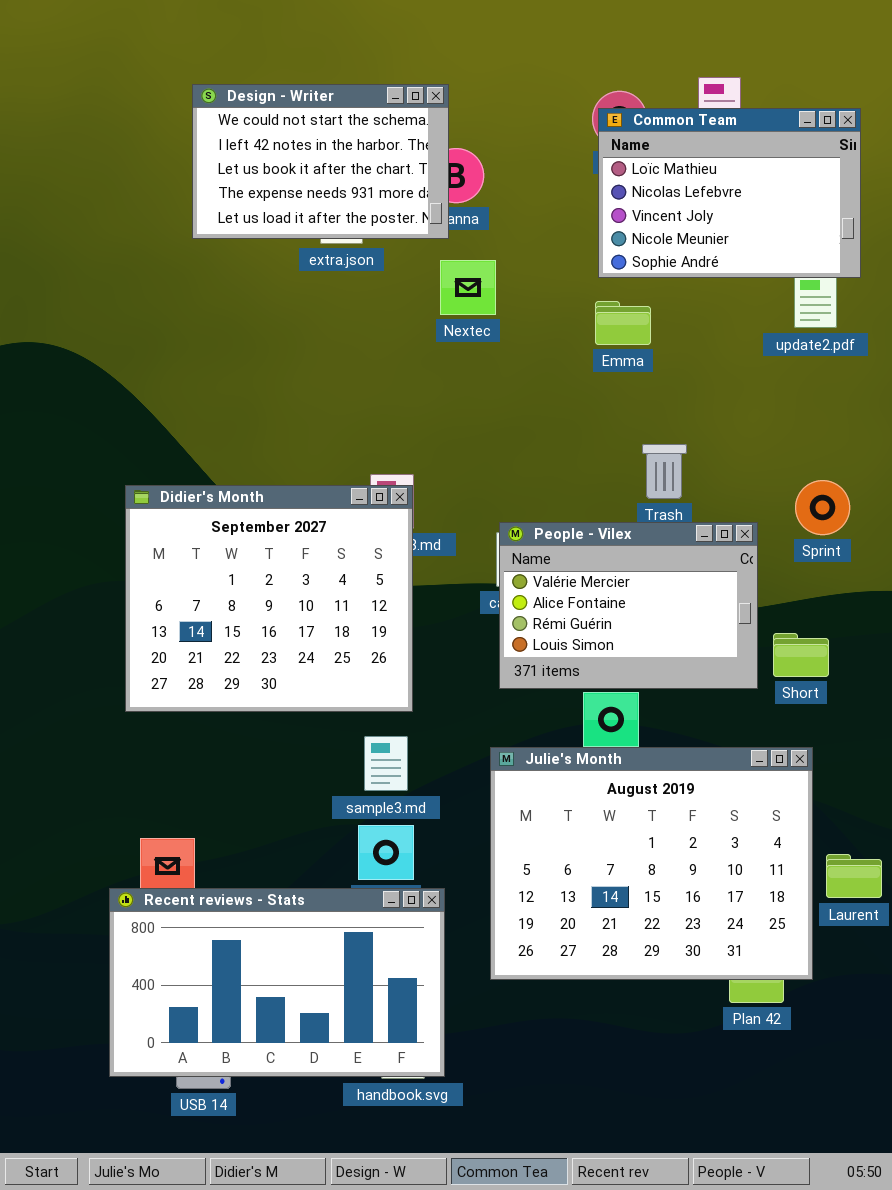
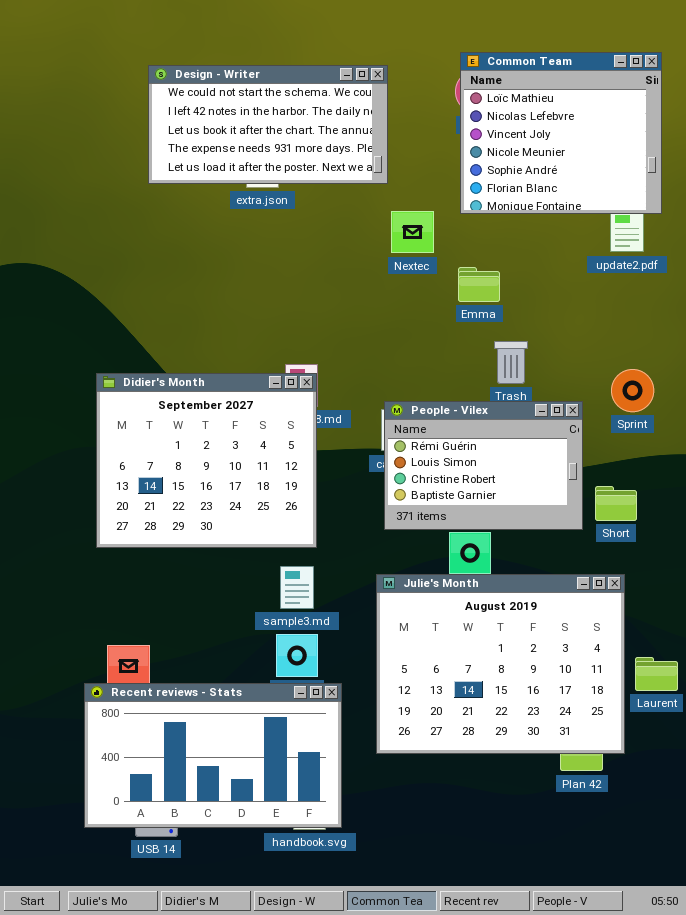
Design - Writer: [192,84,449,239] -> [148,65,388,184], resized
Common Team: [598,108,861,278] -> [460,52,662,214], resized
Nextec: [440,260,496,315] -> [391,211,434,253], moved
Emma: [595,301,651,345] -> [458,267,500,302], moved
People - Vilex: [499,522,758,689] -> [384,401,583,530], scrolled down 2 rows

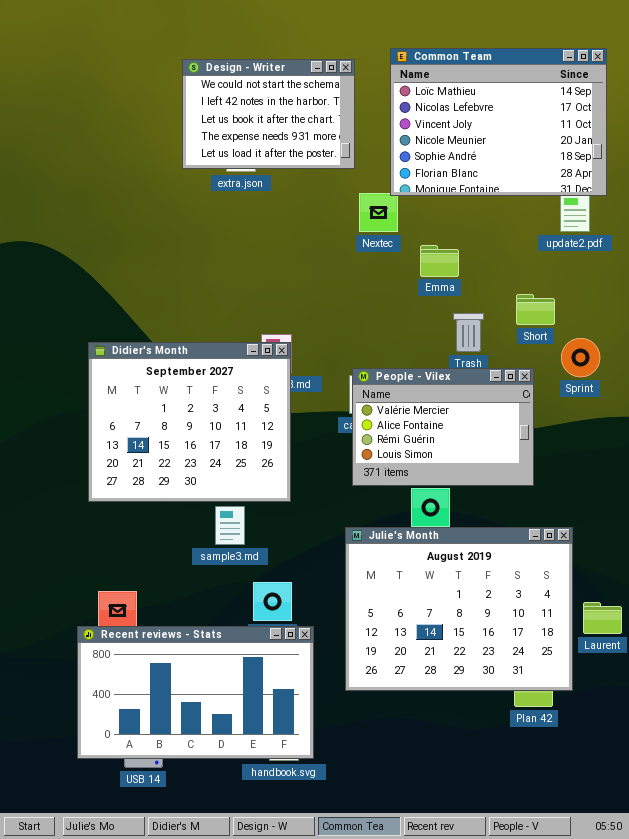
Common Team: [460,52,662,214] -> [390,48,607,196], resized
Design - Writer: [148,65,388,184] -> [182,59,355,169], resized
People - Vilex: [384,401,583,530] -> [352,368,534,486], scrolled up 2 rows
Short: [595,486,637,521] -> [516,294,555,325], moved
sample3.md: [280,566,314,609] -> [215,506,245,545], moved

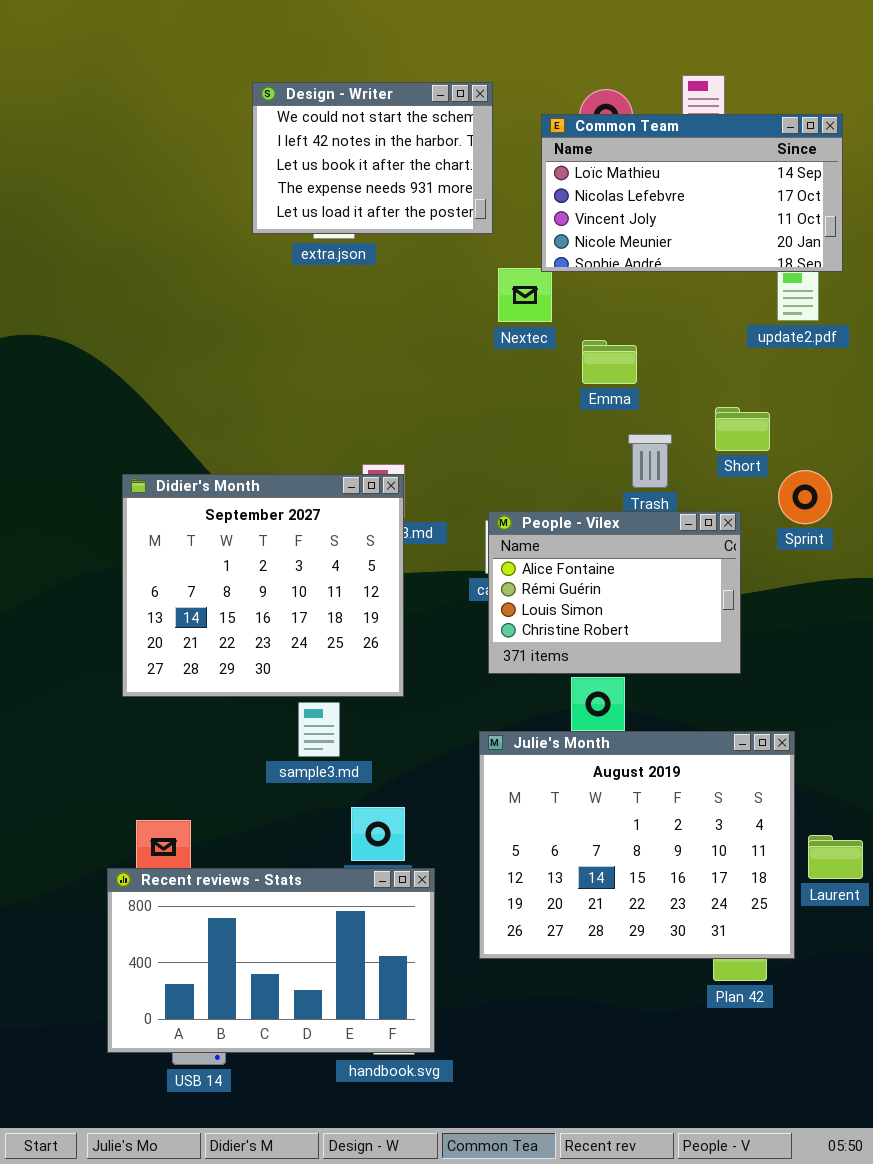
Common Team: [390,48,607,196] -> [541,114,843,272], resized
People - Vilex: [352,368,534,486] -> [488,511,741,674], scrolled down 1 row

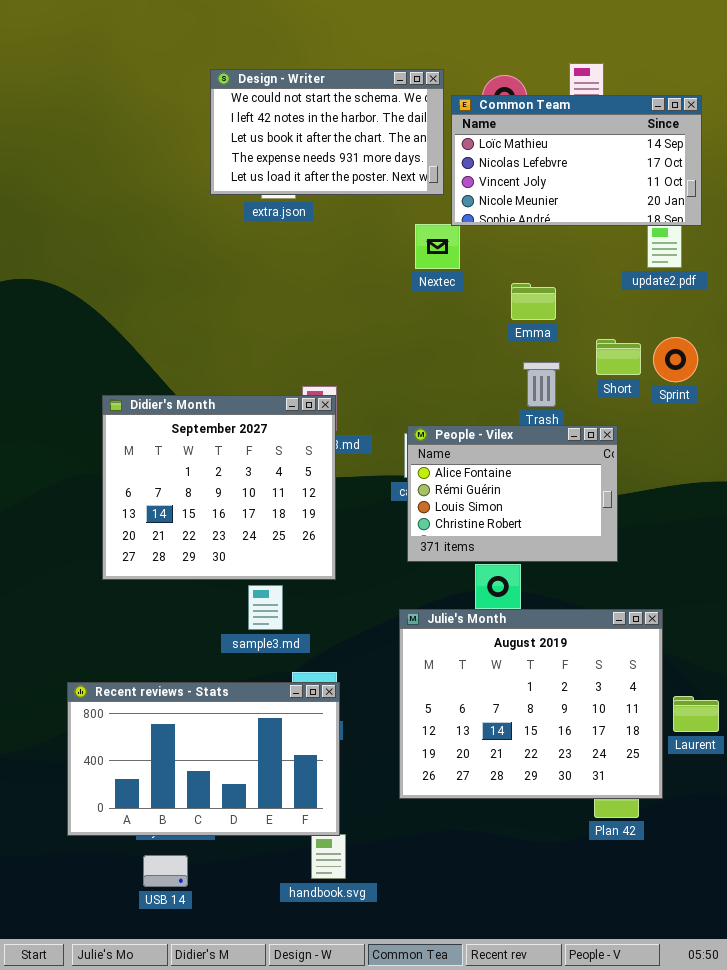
Design - Writer: [252,82,493,234] -> [210,69,444,195], resized
Emma: [582,340,637,384] -> [511,283,556,320], moved
Sprint: [778,470,832,524] -> [653,337,698,382], moved
Recent reviews - Stats: [107,868,435,1053] -> [67,682,340,836], moved

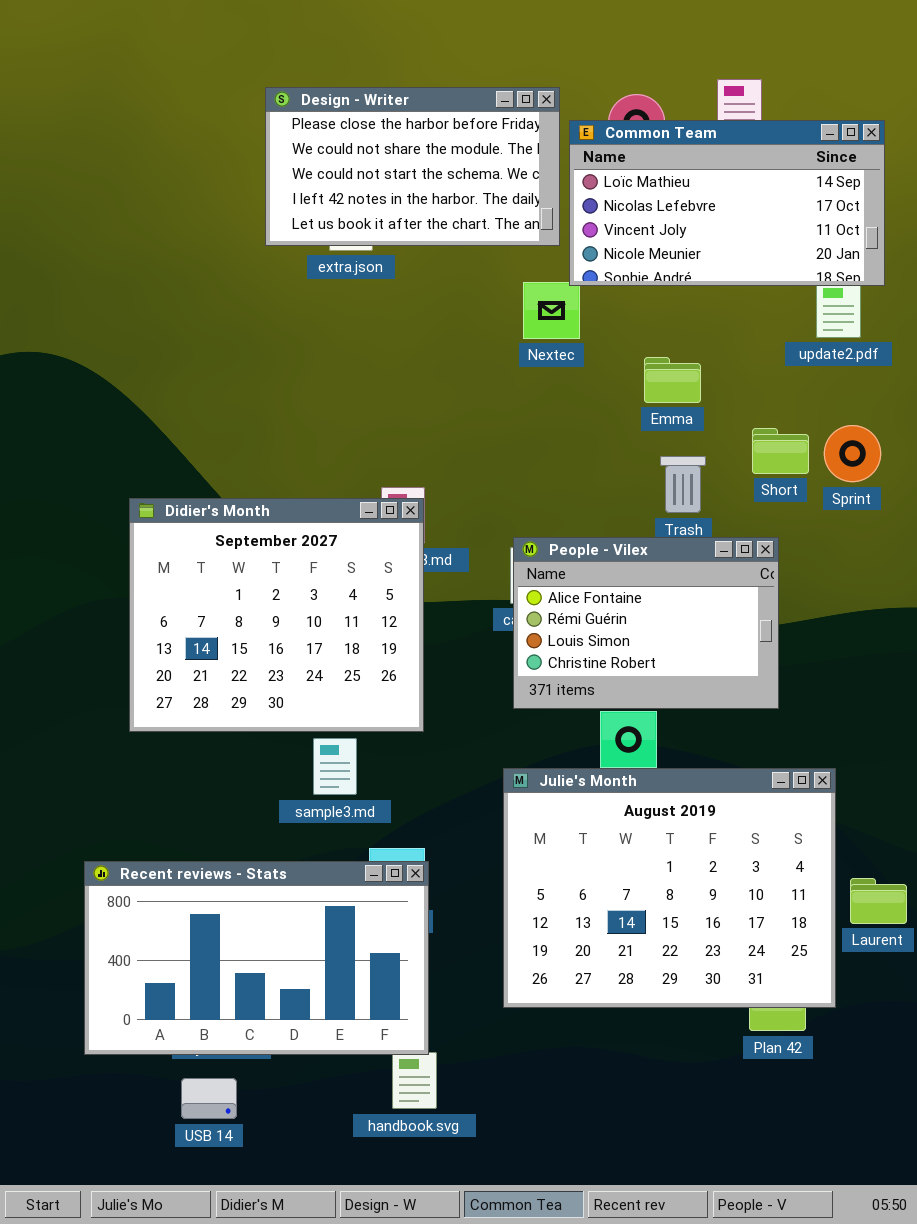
Design - Writer: [210,69,444,195] -> [265,87,560,246], scrolled up 2 rows

